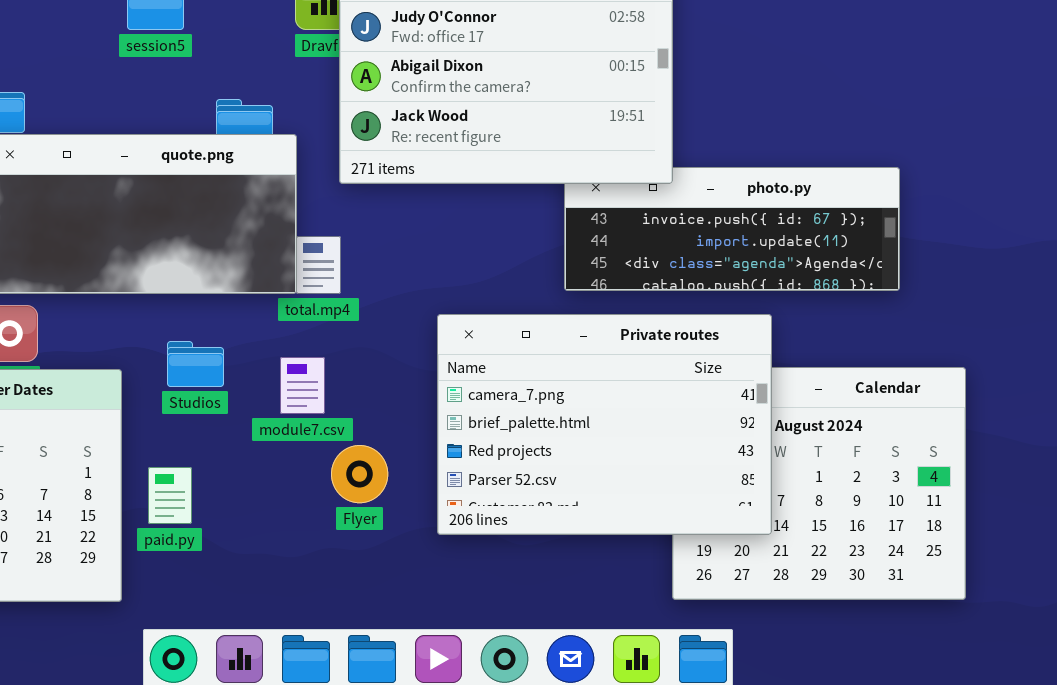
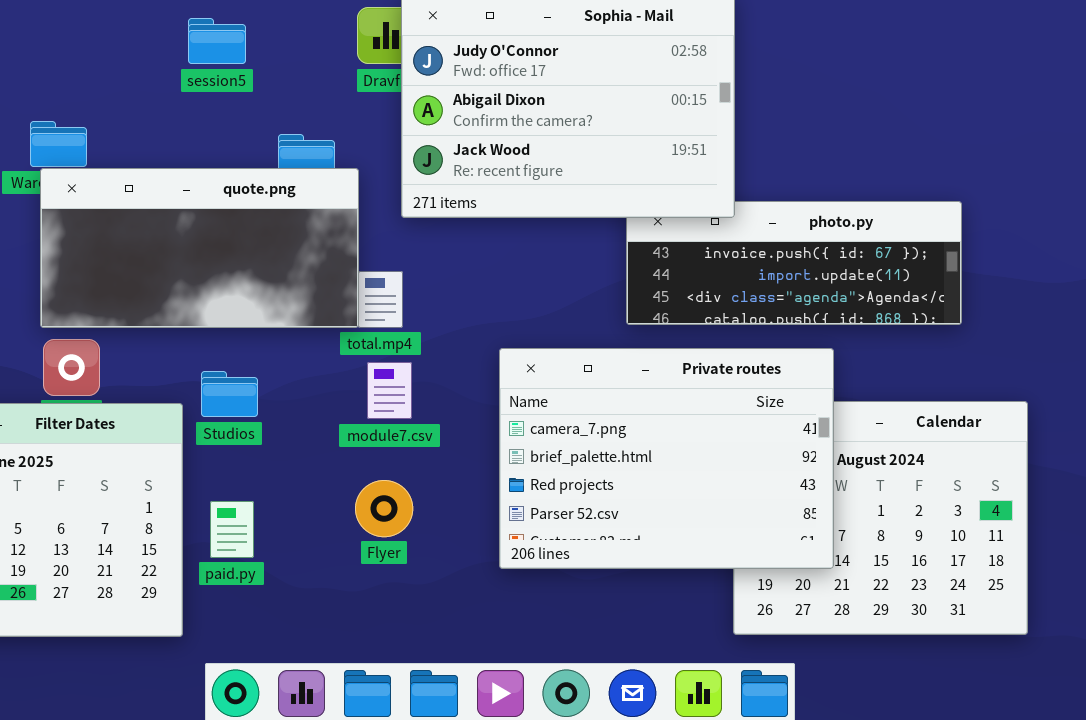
Studios: [167,341,224,387] -> [201,371,258,417], moved
module7.csv: [280,357,325,414] -> [367,362,412,419], moved
Flyer: [331,445,388,503] -> [355,480,413,537], moved

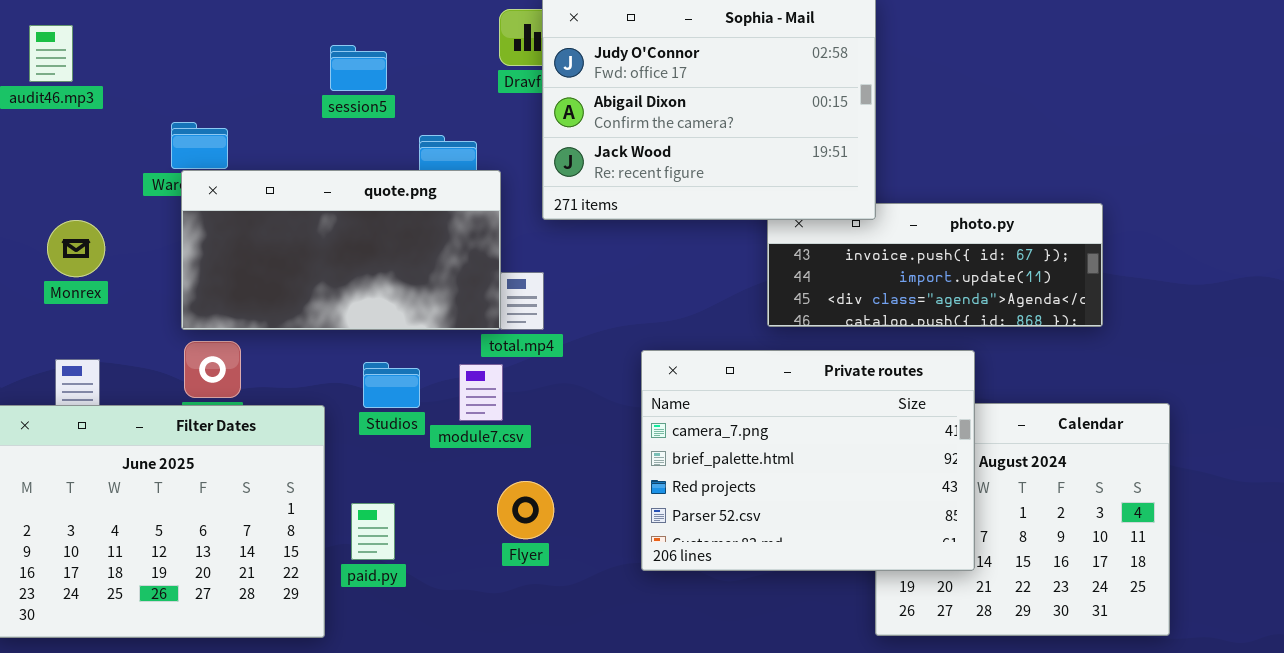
session5: [188,18,246,64] -> [330,45,387,91], moved
module7.csv: [367,362,412,419] -> [459,364,503,421], moved
Studios: [201,371,258,417] -> [363,362,420,408], moved

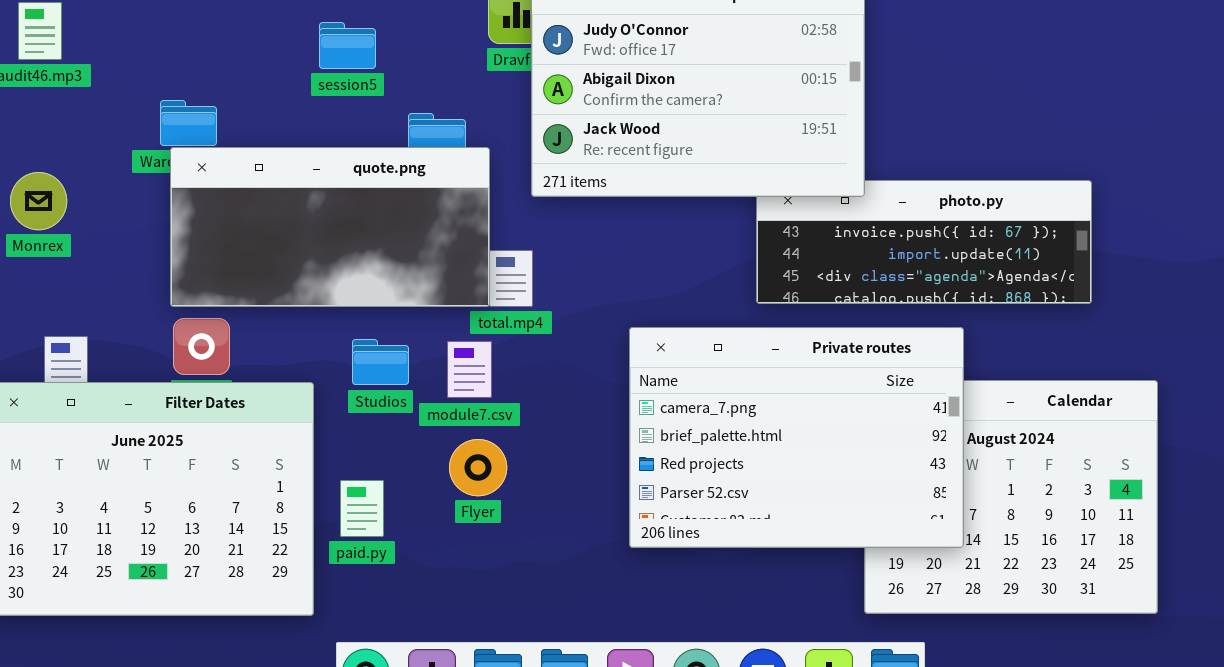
Monrex: [47,220,105,277] -> [10,172,67,230], moved
Flyer: [497,481,554,539] -> [449,439,507,496], moved

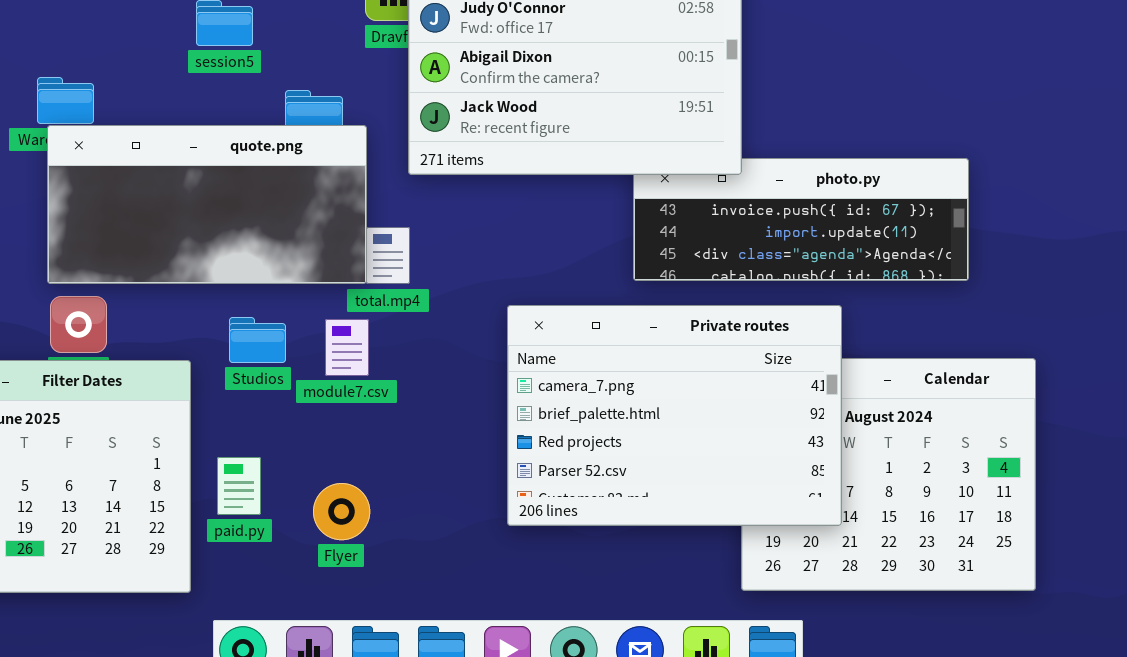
Flyer: [449,439,507,496] -> [313,483,370,540], moved

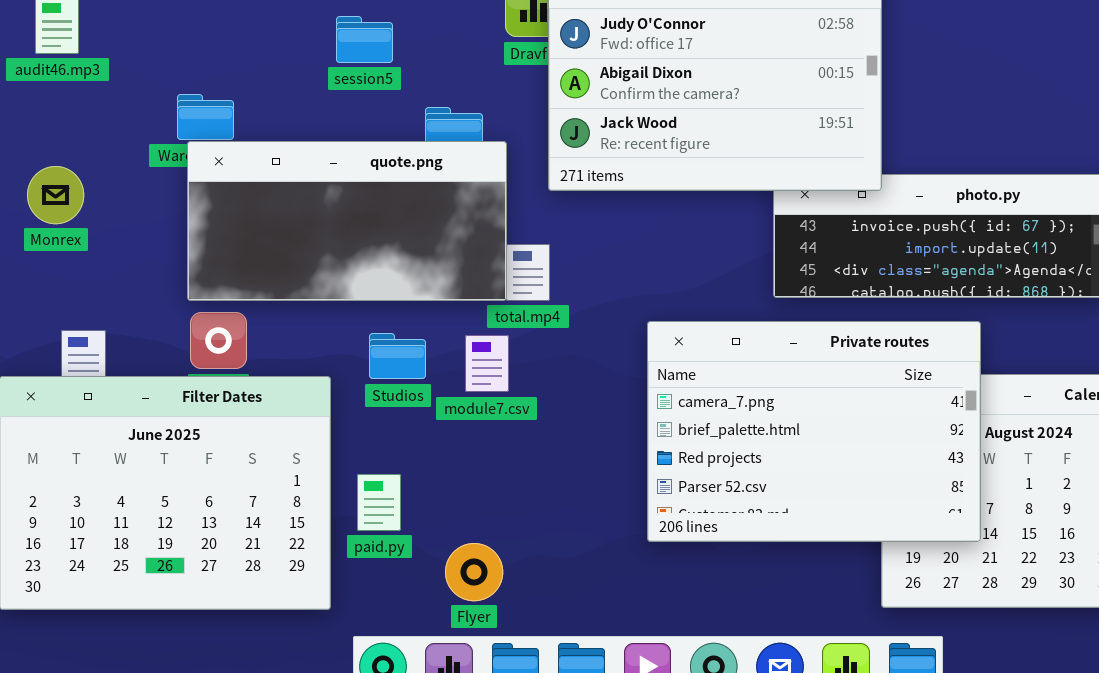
Flyer: [313,483,370,540] -> [445,543,503,601], moved

